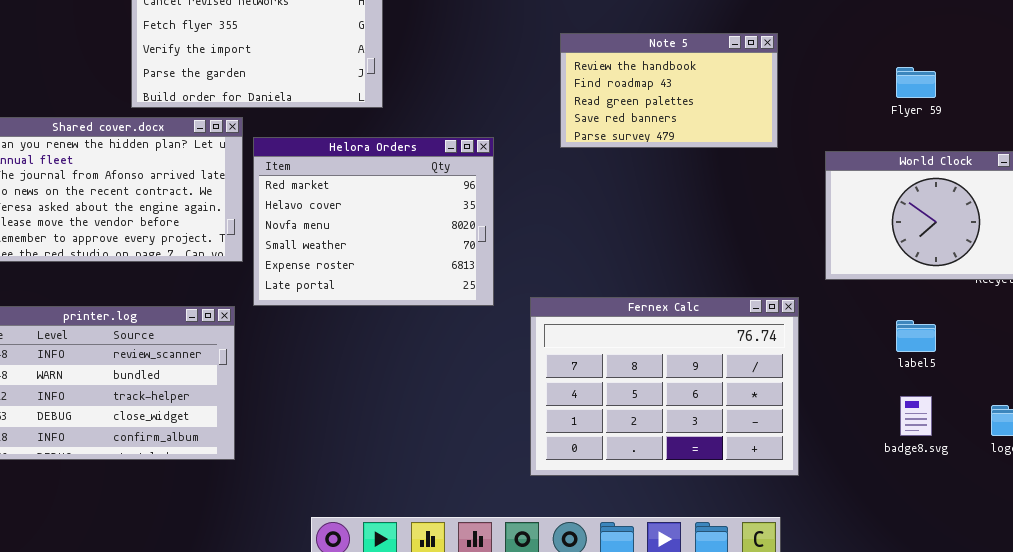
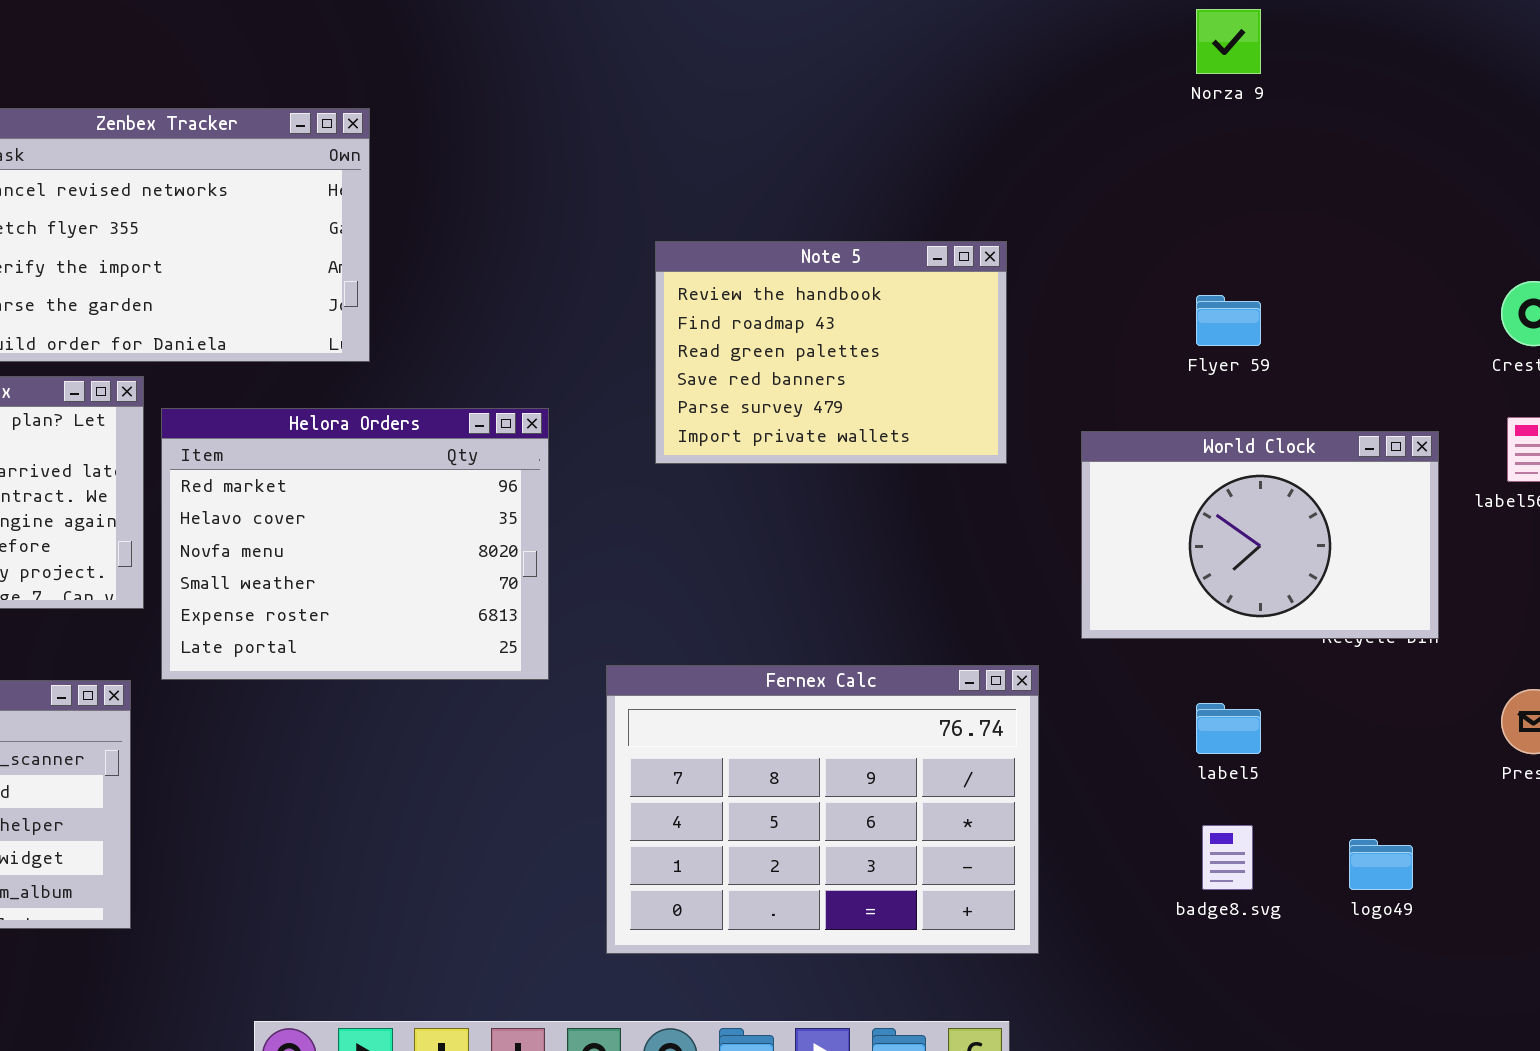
Note 5: [560,33,778,148] -> [655,241,1007,464], resized

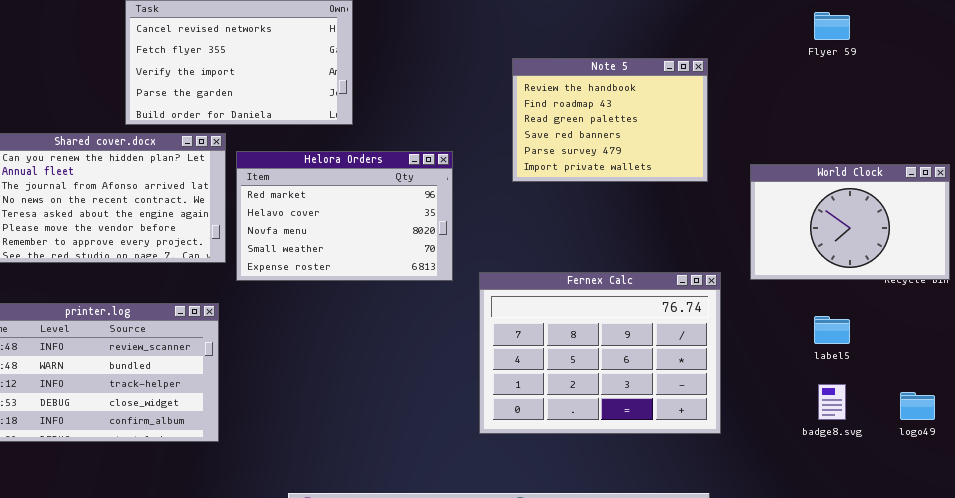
Flyer 59: [1196,295,1261,346] -> [814,12,850,40], moved
Helora Orders: [161,408,549,680] -> [236,151,453,281], resized
Fernex Calc: [606,665,1039,954] -> [479,272,721,434], moved

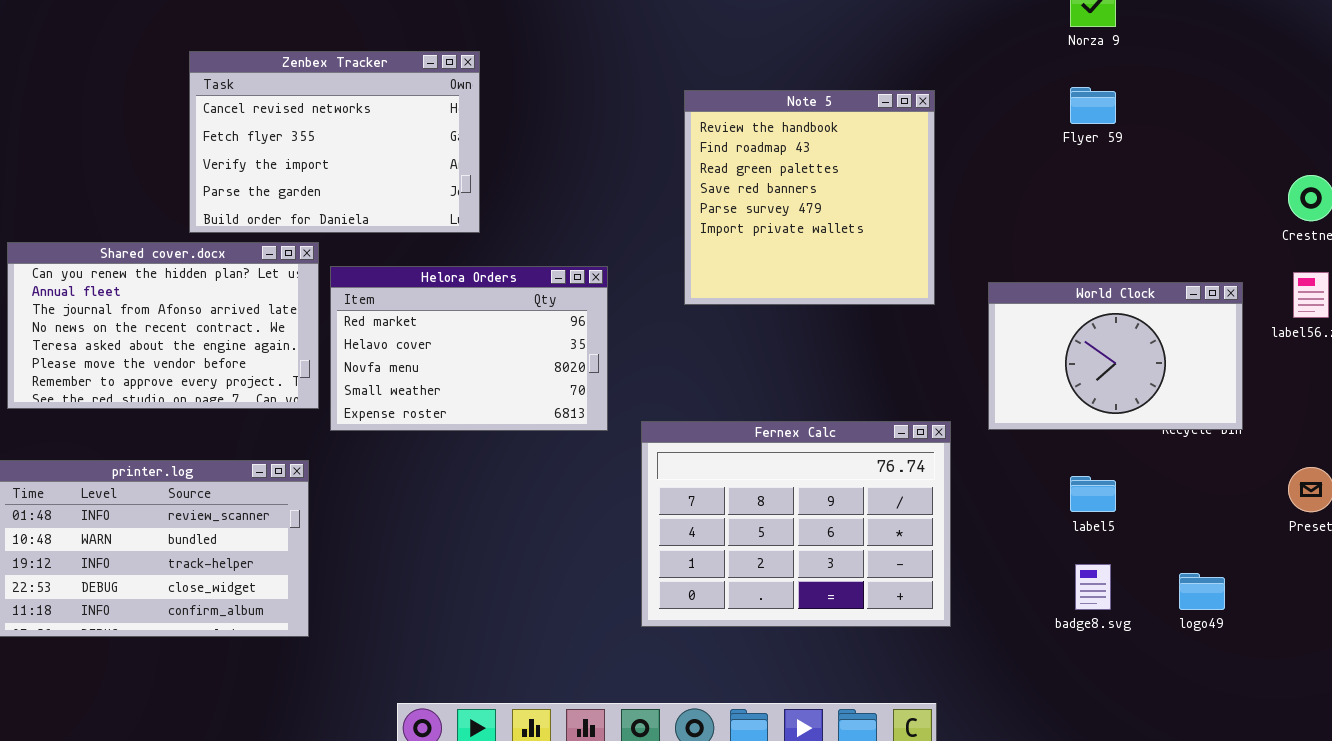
Note 5: [512,58,708,182] -> [684,90,935,305], resized

